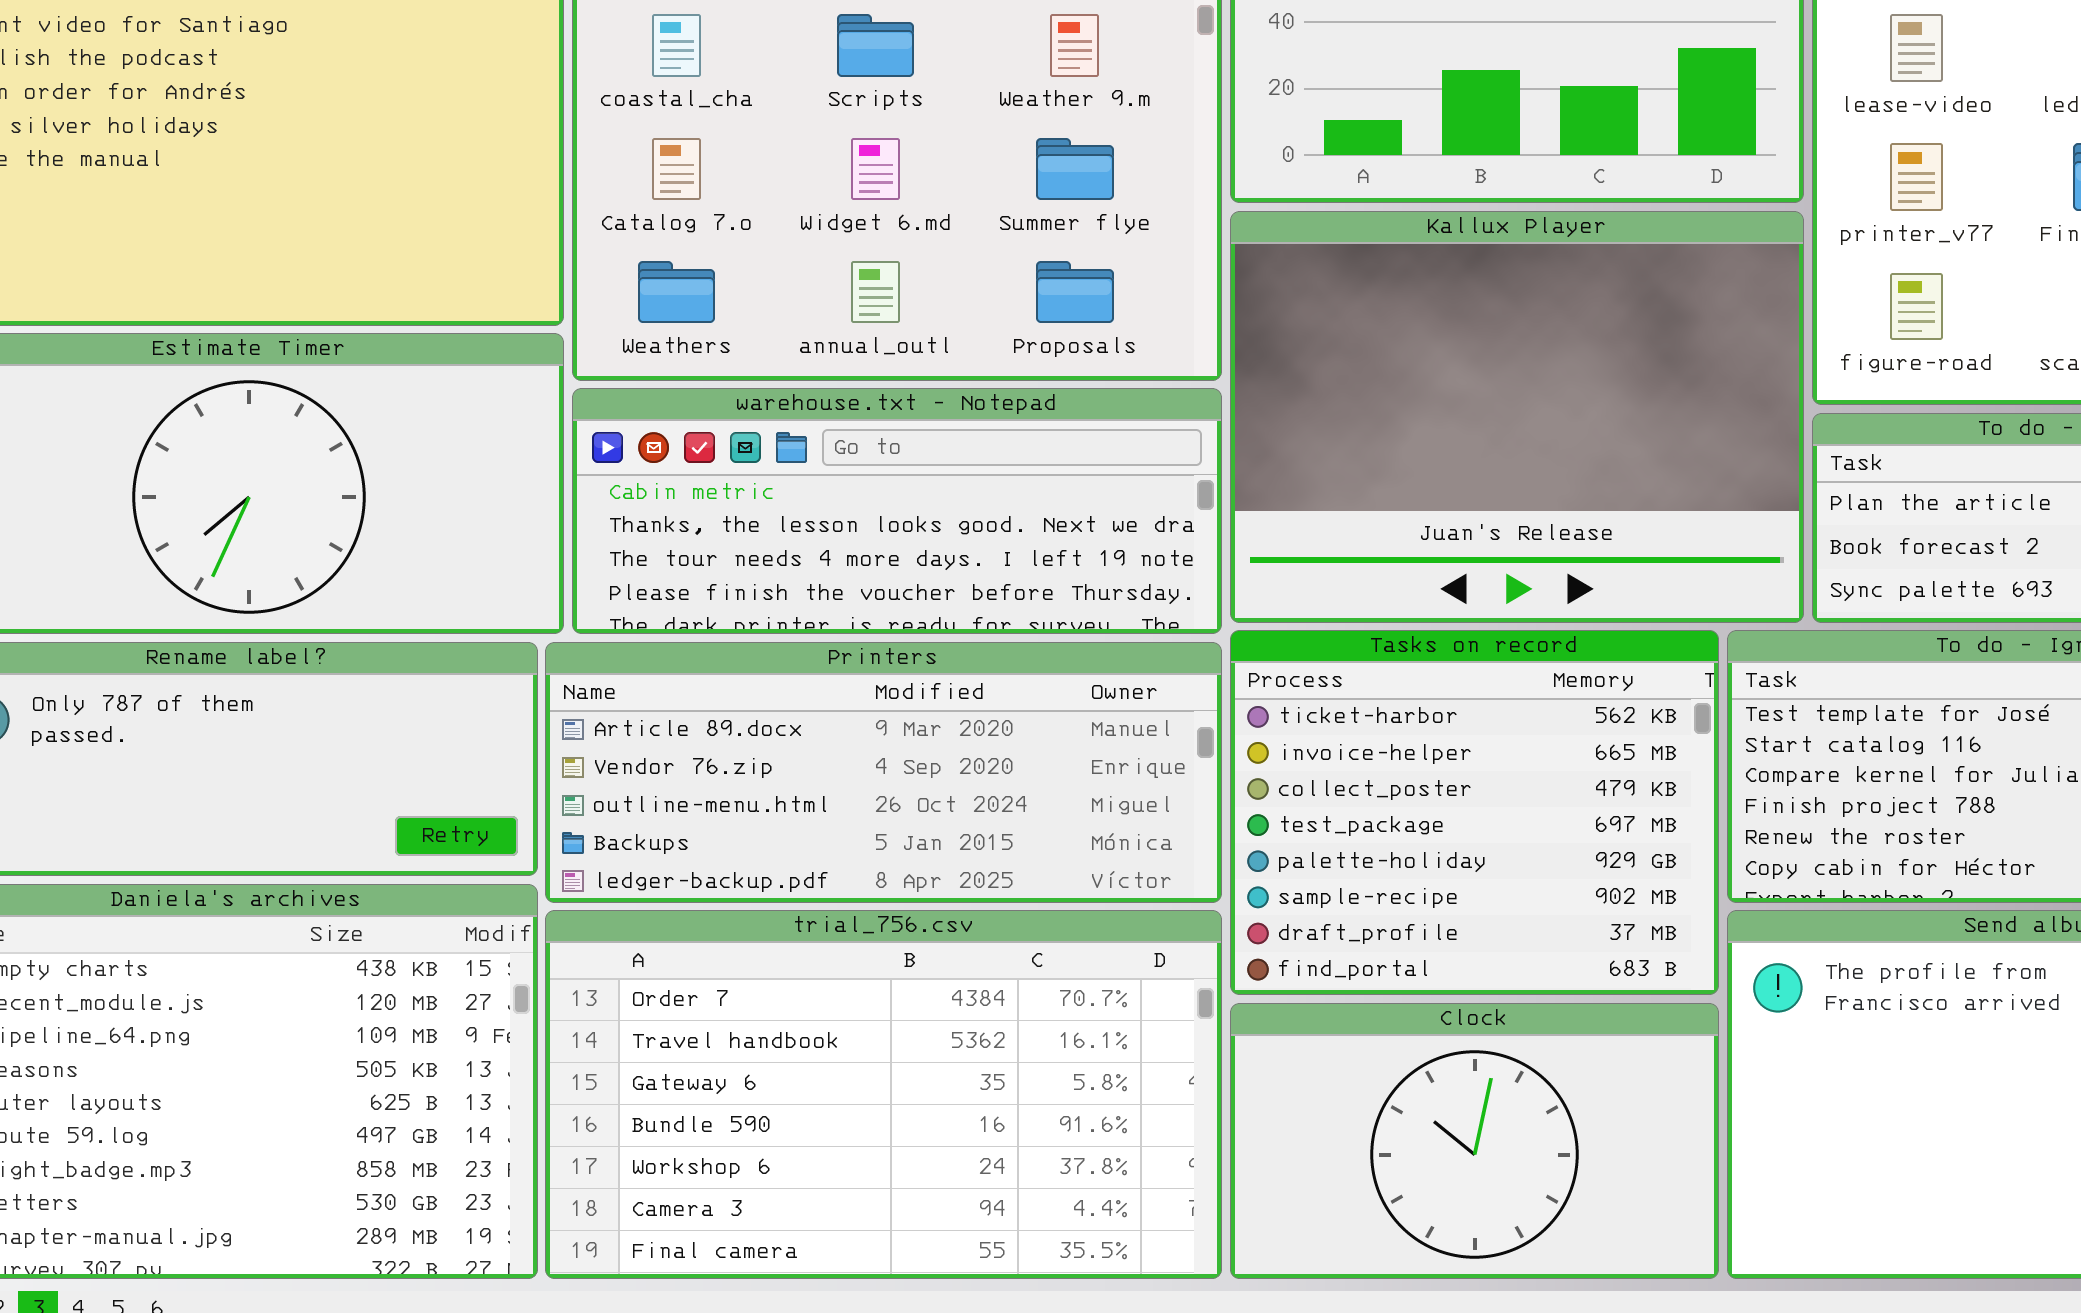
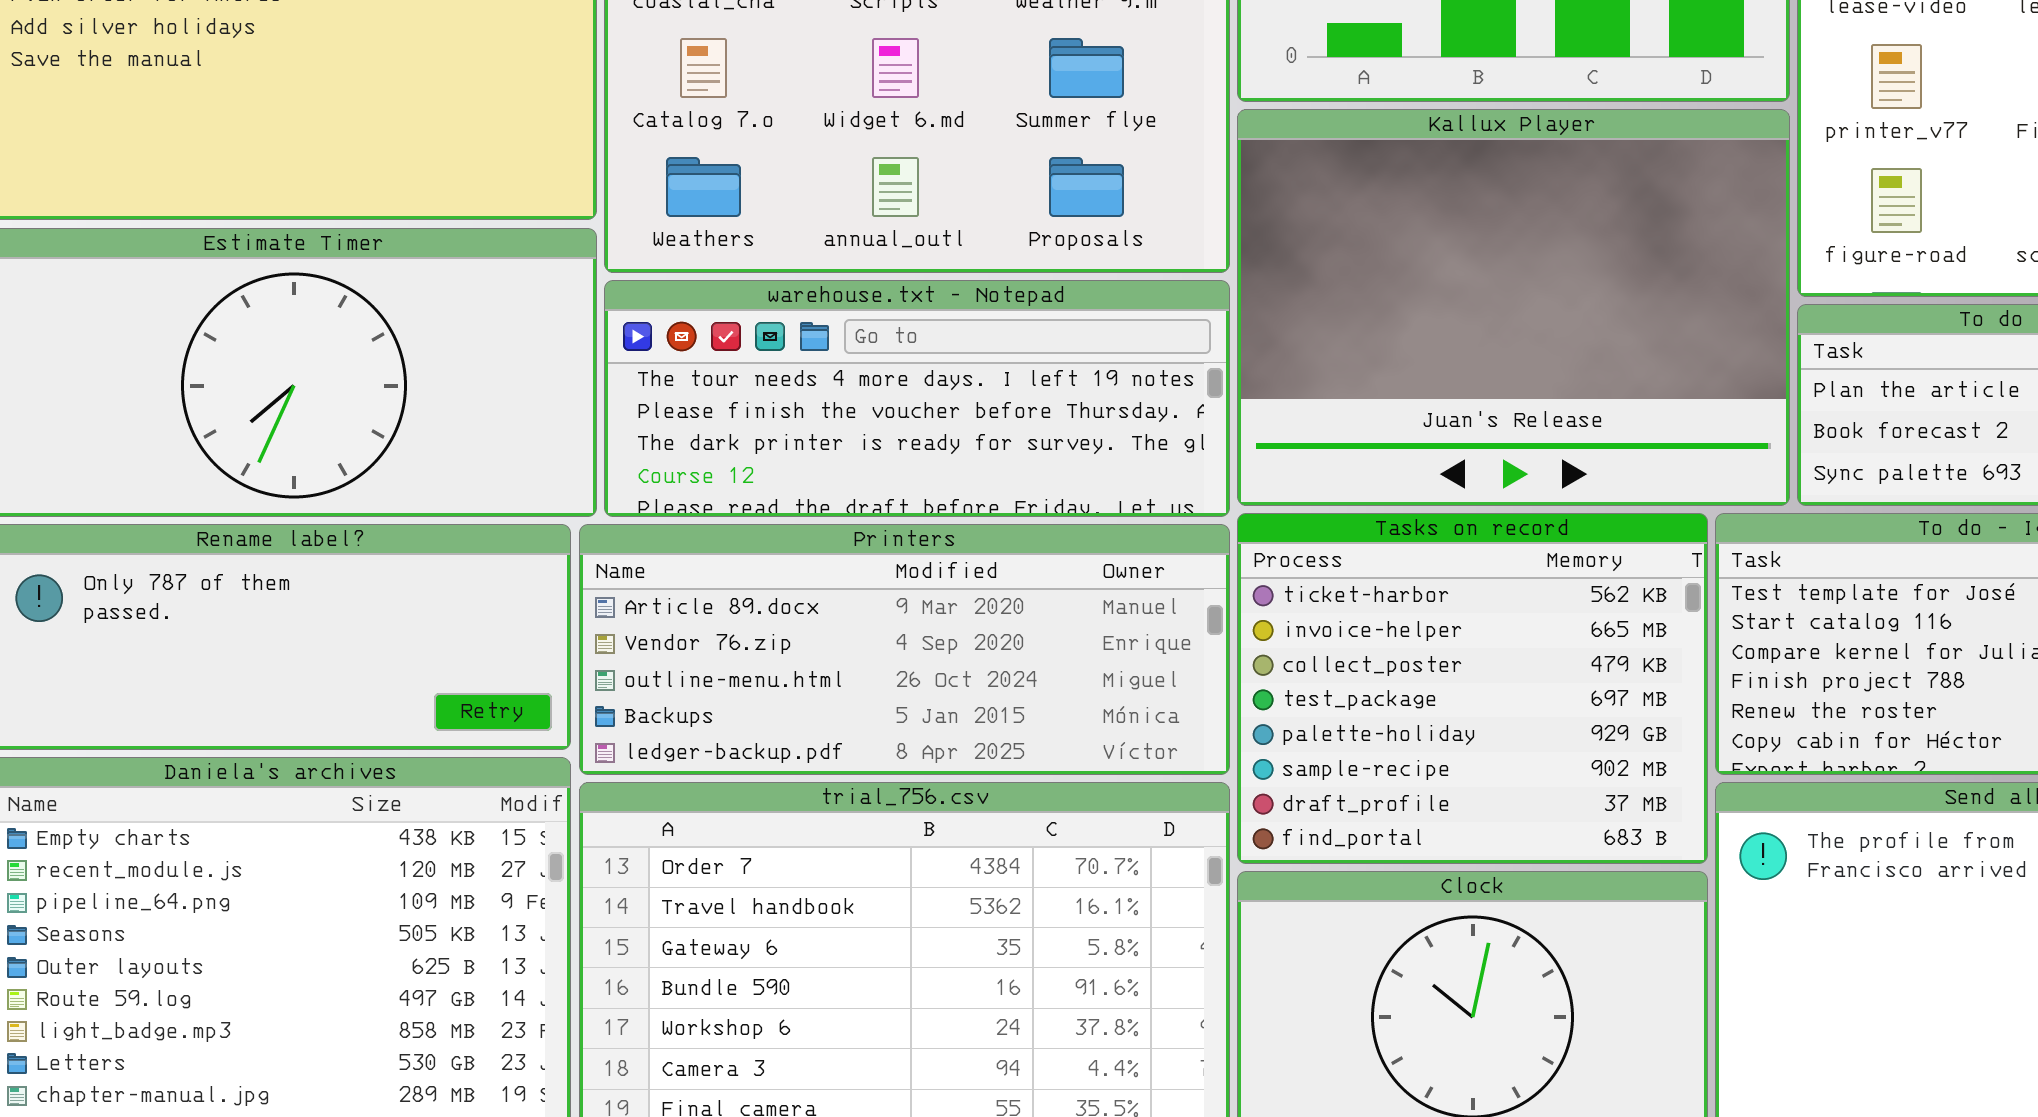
warehouse.txt - Notepad: [572,388,1222,634] -> [604,280,1230,517], scrolled down 2 rows

